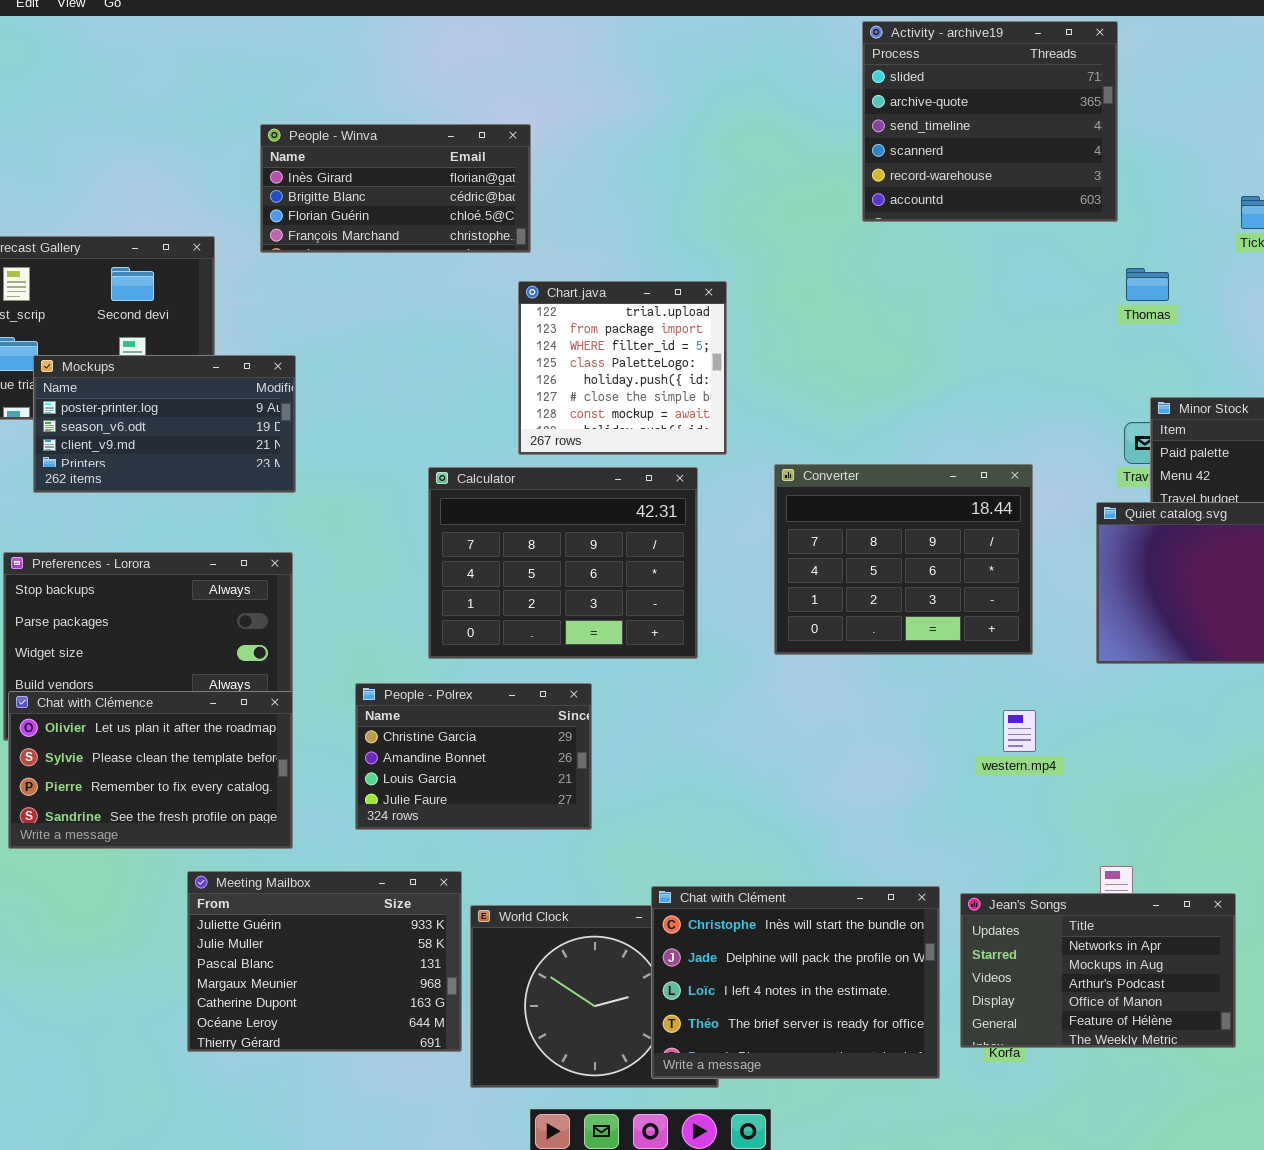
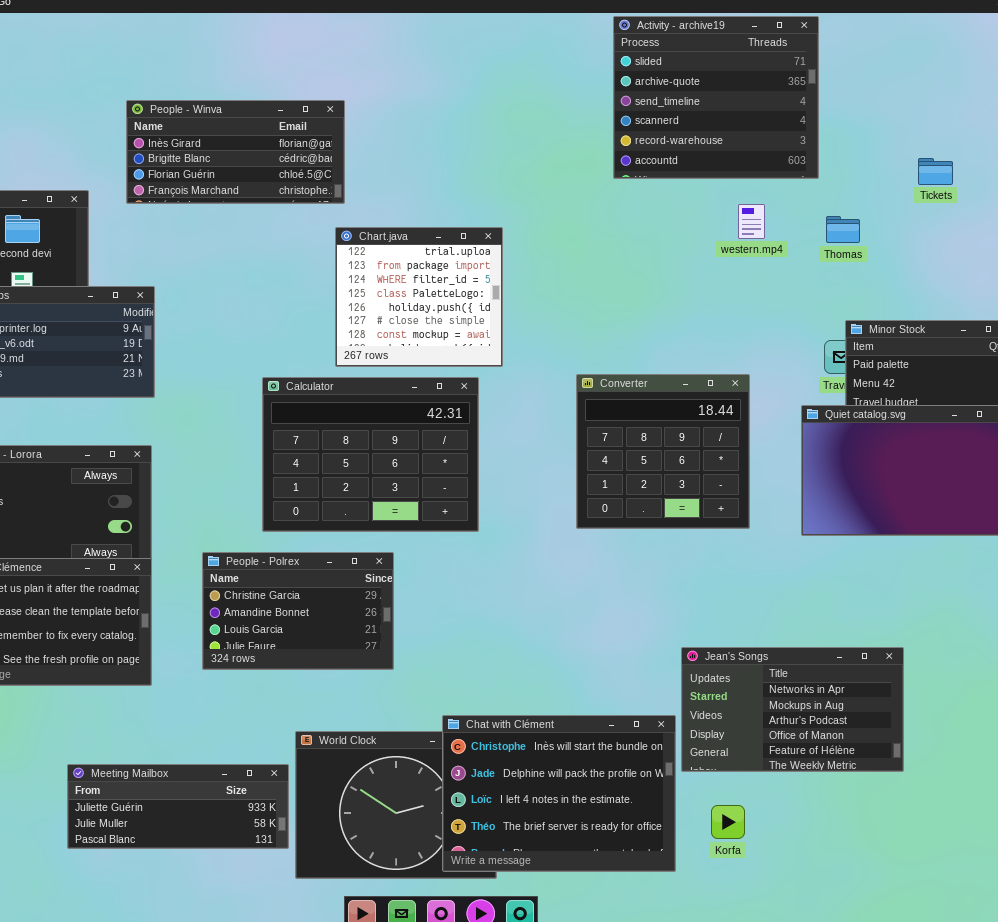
Converter: [774,464,1033,655] -> [576,374,750,529], resized
western.mp4: [1003,710,1036,752] -> [738,204,765,239], moved
Meeting Mailbox: [187,871,462,1052] -> [67,764,289,849], resized
Jean's Songs: [960,893,1236,1048] -> [681,647,904,772], moved

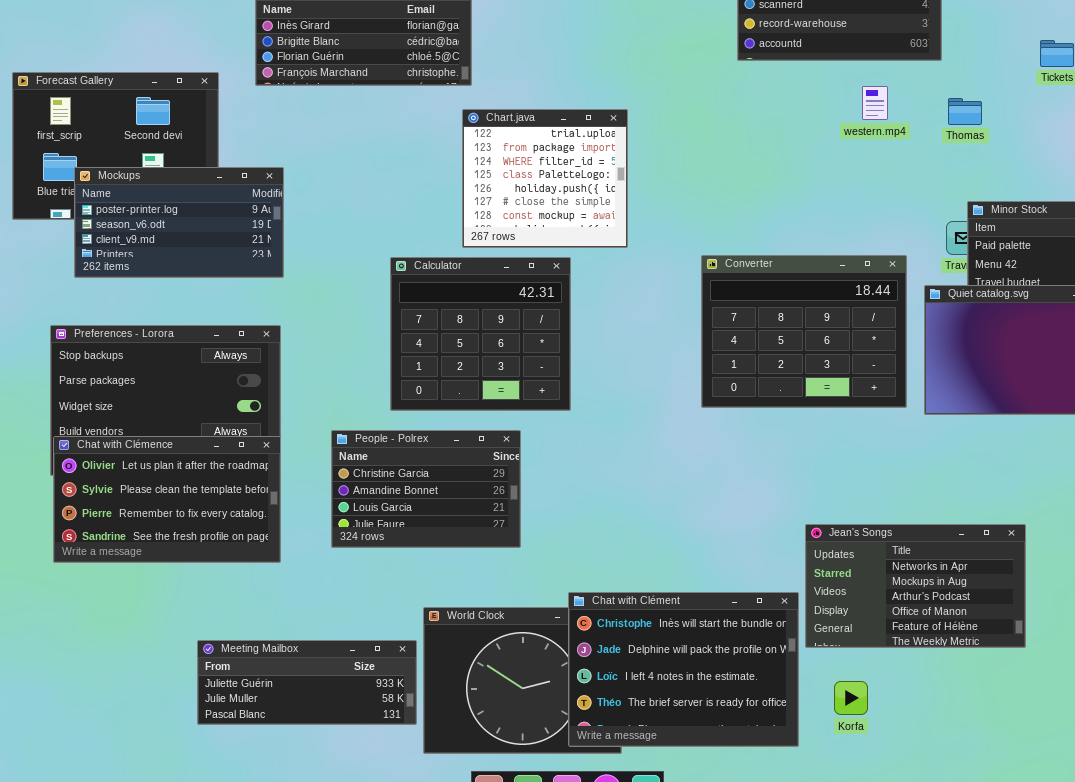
Converter: [576,374,750,529] -> [701,255,907,408], resized
Calculator: [262,377,479,532] -> [390,257,571,411], resized

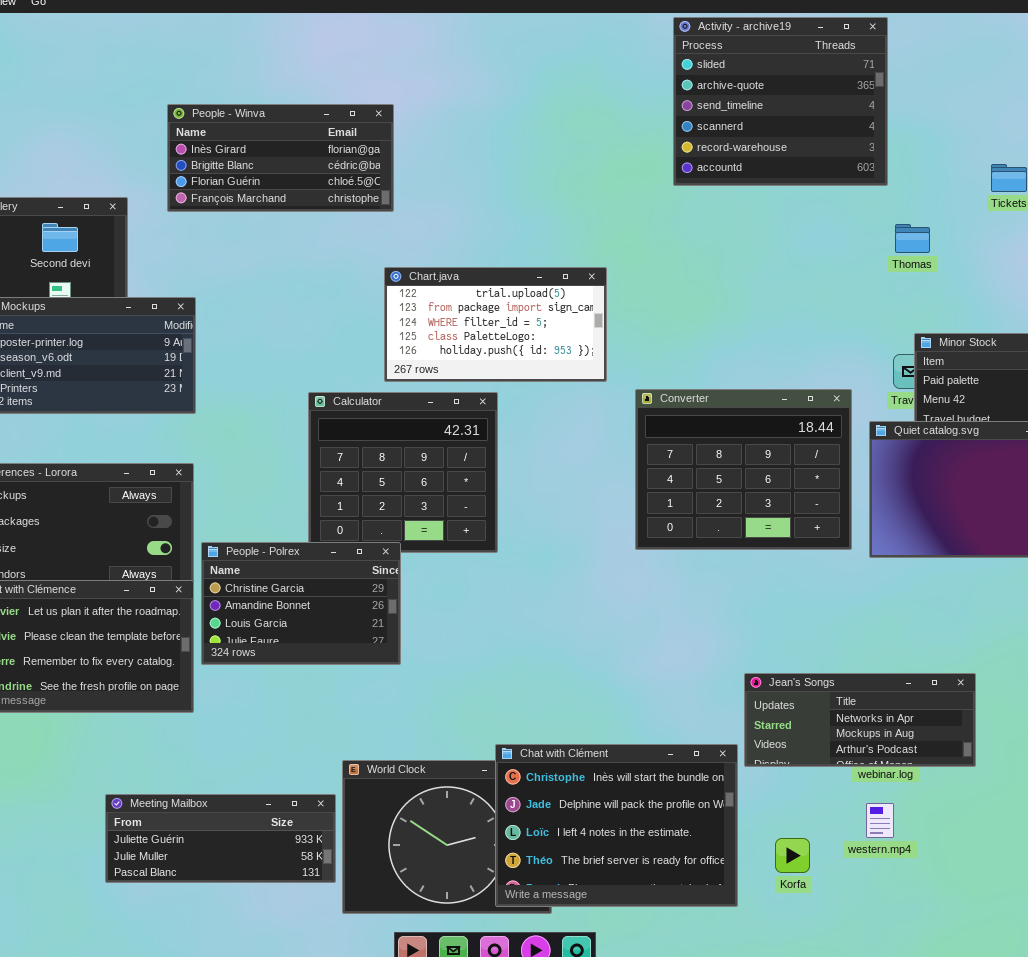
western.mp4: [862,86,888,120] -> [866,803,894,838], moved
Chart.java: [462,109,628,248] -> [384,267,607,382], resized
People - Polrex: [331,430,521,548] -> [201,542,401,665], moved
Jean's Songs: [805,524,1026,648] -> [744,673,976,767], resized

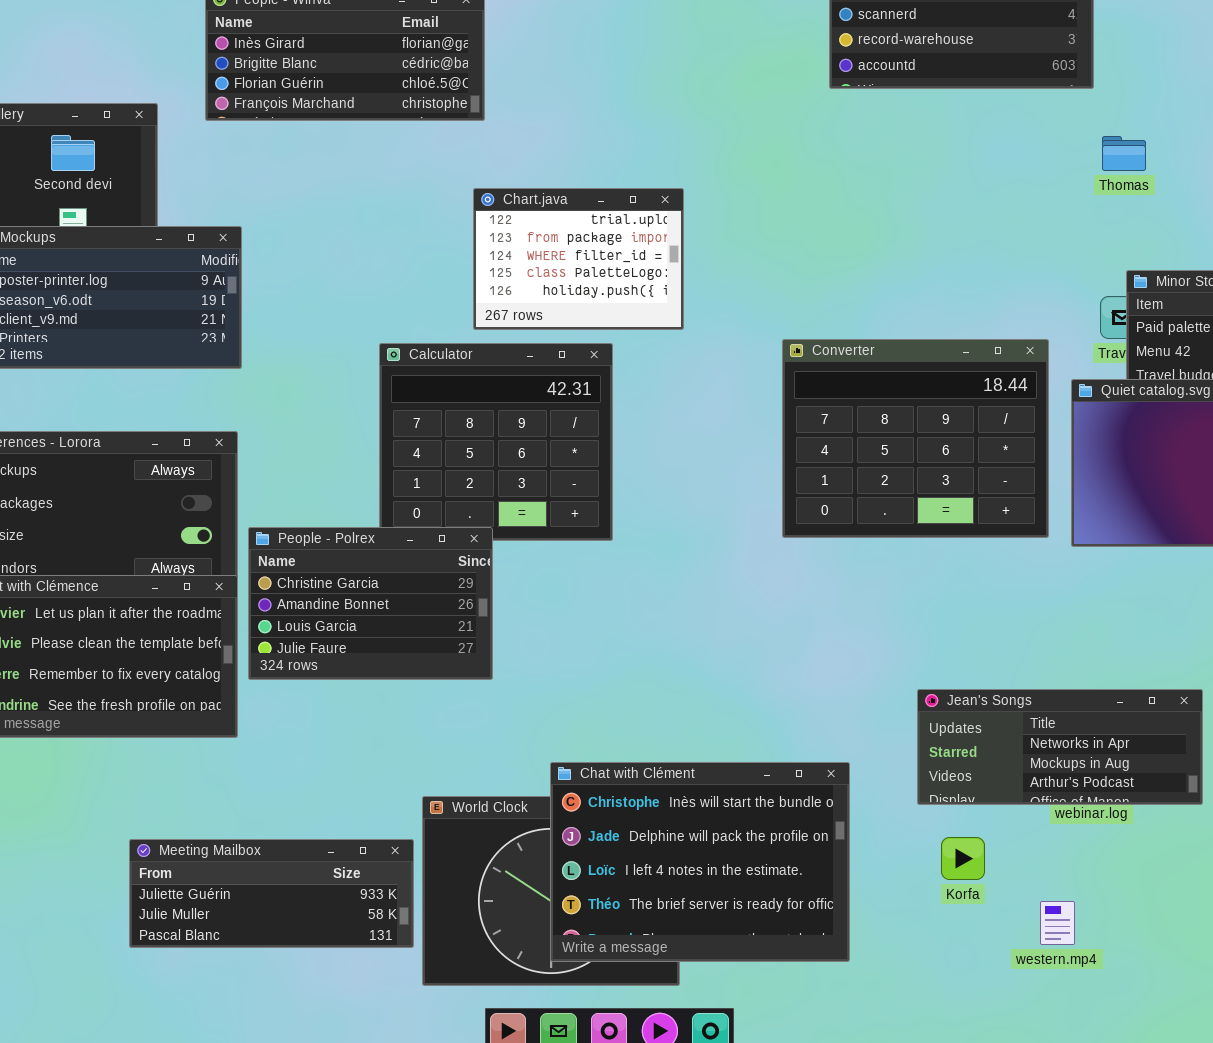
Chart.java: [384,267,607,382] -> [473,188,684,330], resized
Chat with Clément: [495,744,738,907] -> [550,762,850,962], moved
western.mp4: [866,803,894,838] -> [1040,901,1075,945], moved
Korfa: [775,838,810,873] -> [941,837,985,880], moved

